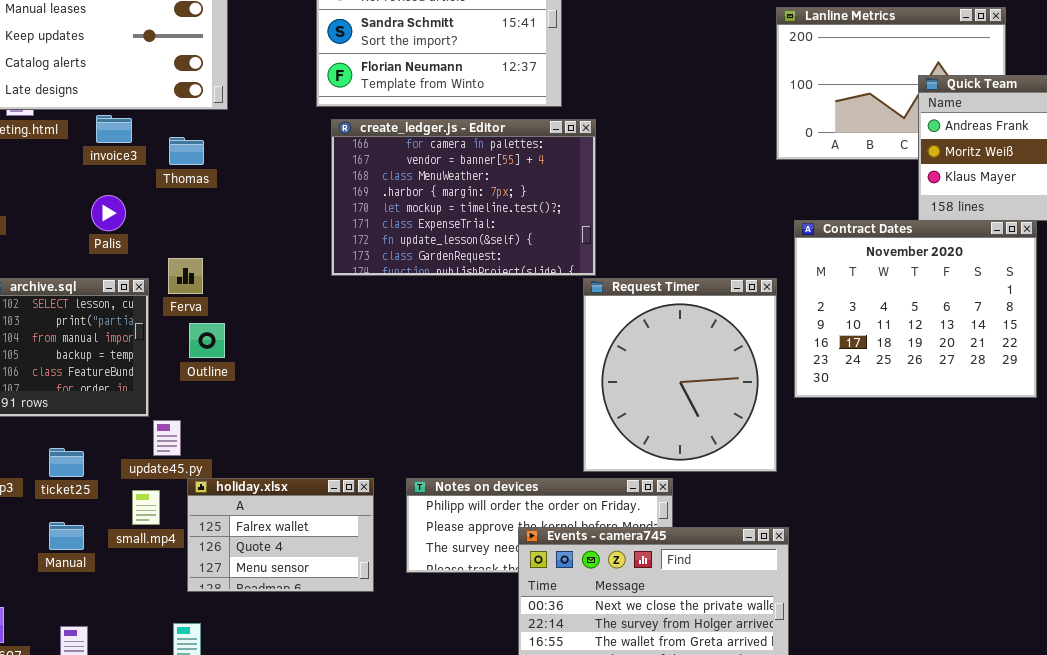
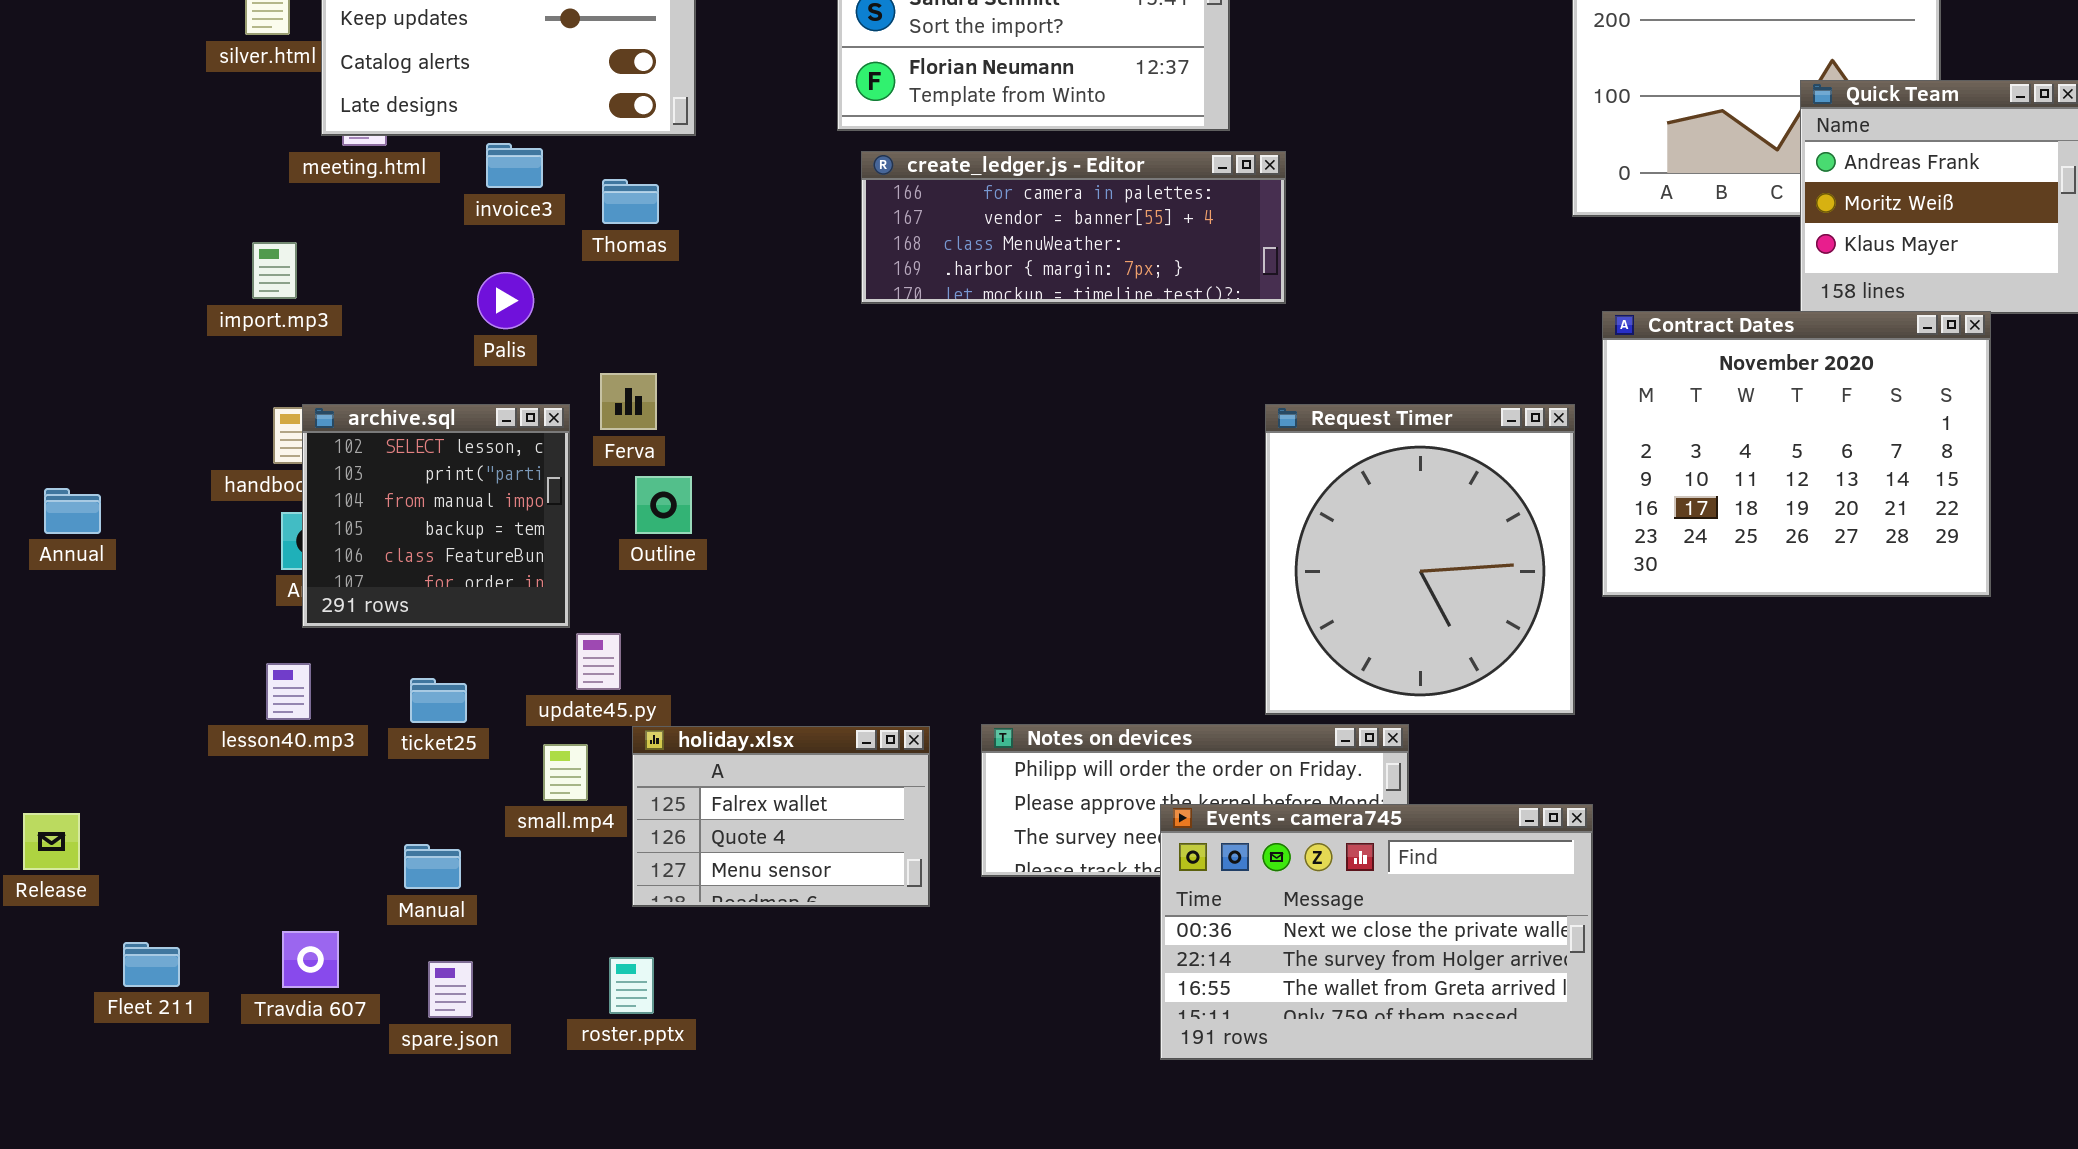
create_ledger.js - Editor: [331,119,596,276] -> [861,151,1286,304], resized
Manual: [49,522,84,550] -> [404,844,461,889], moved

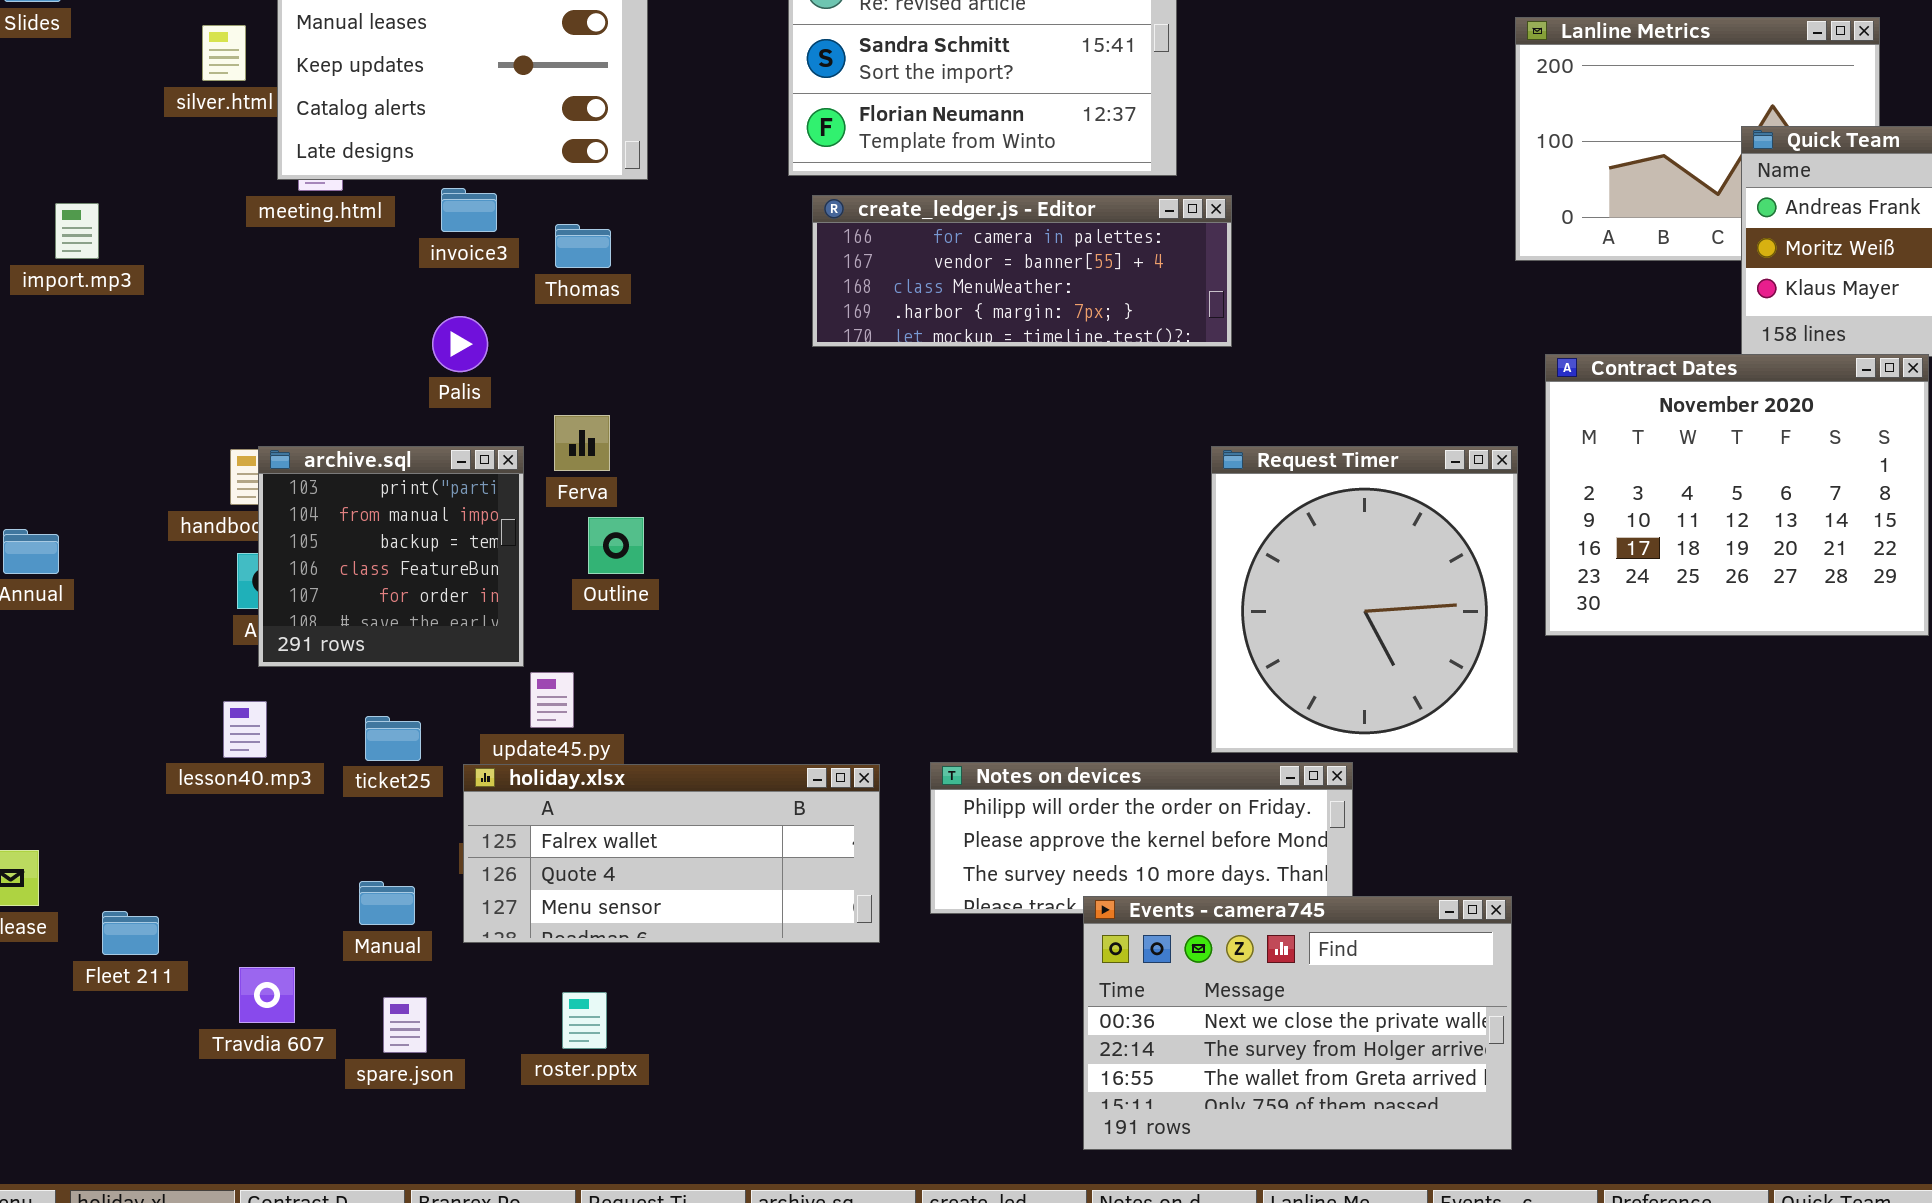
import.mp3: [252,242,297,299] -> [55,203,99,259], moved
archive.sql: [302,404,570,628] -> [258,446,524,667], scrolled down 1 row
holiday.xlsx: [632,726,930,907] -> [463,764,880,943], resized
Events - camera745: [1160,804,1593,1060] -> [1083,896,1512,1150], moved
Fleet 211: [123,942,180,987] -> [102,911,159,955], moved

